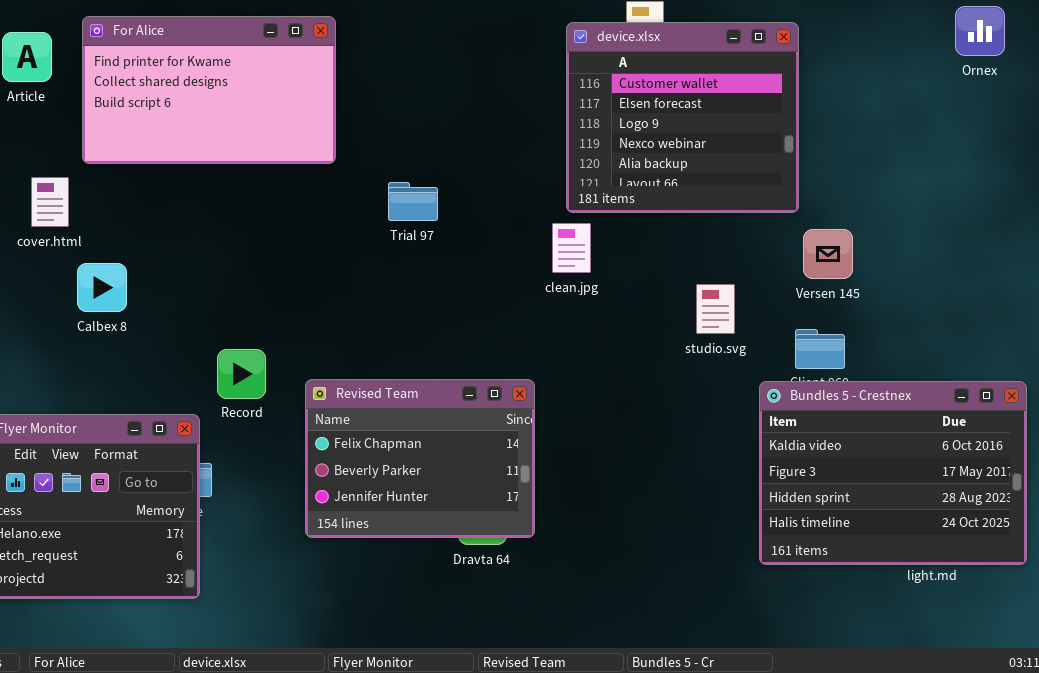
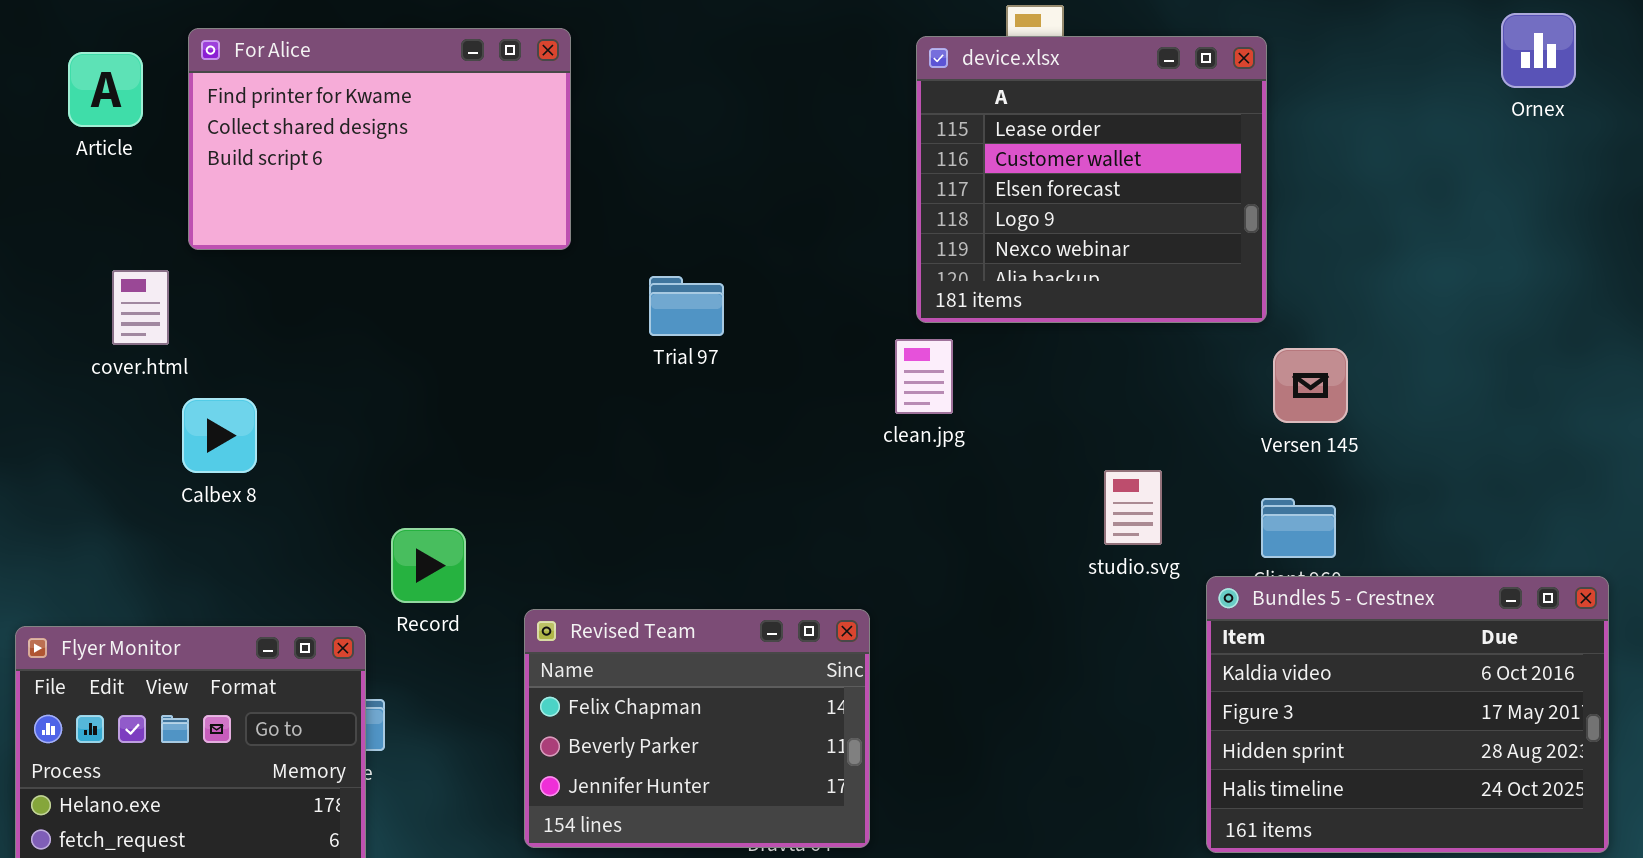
device.xlsx: [566,22,799,213] -> [916,36,1267,323], scrolled up 1 row
studio.svg: [696,284,735,334] -> [1104,470,1162,545], moved
Revised Team: [305,379,535,538] -> [524,609,870,848], moved

